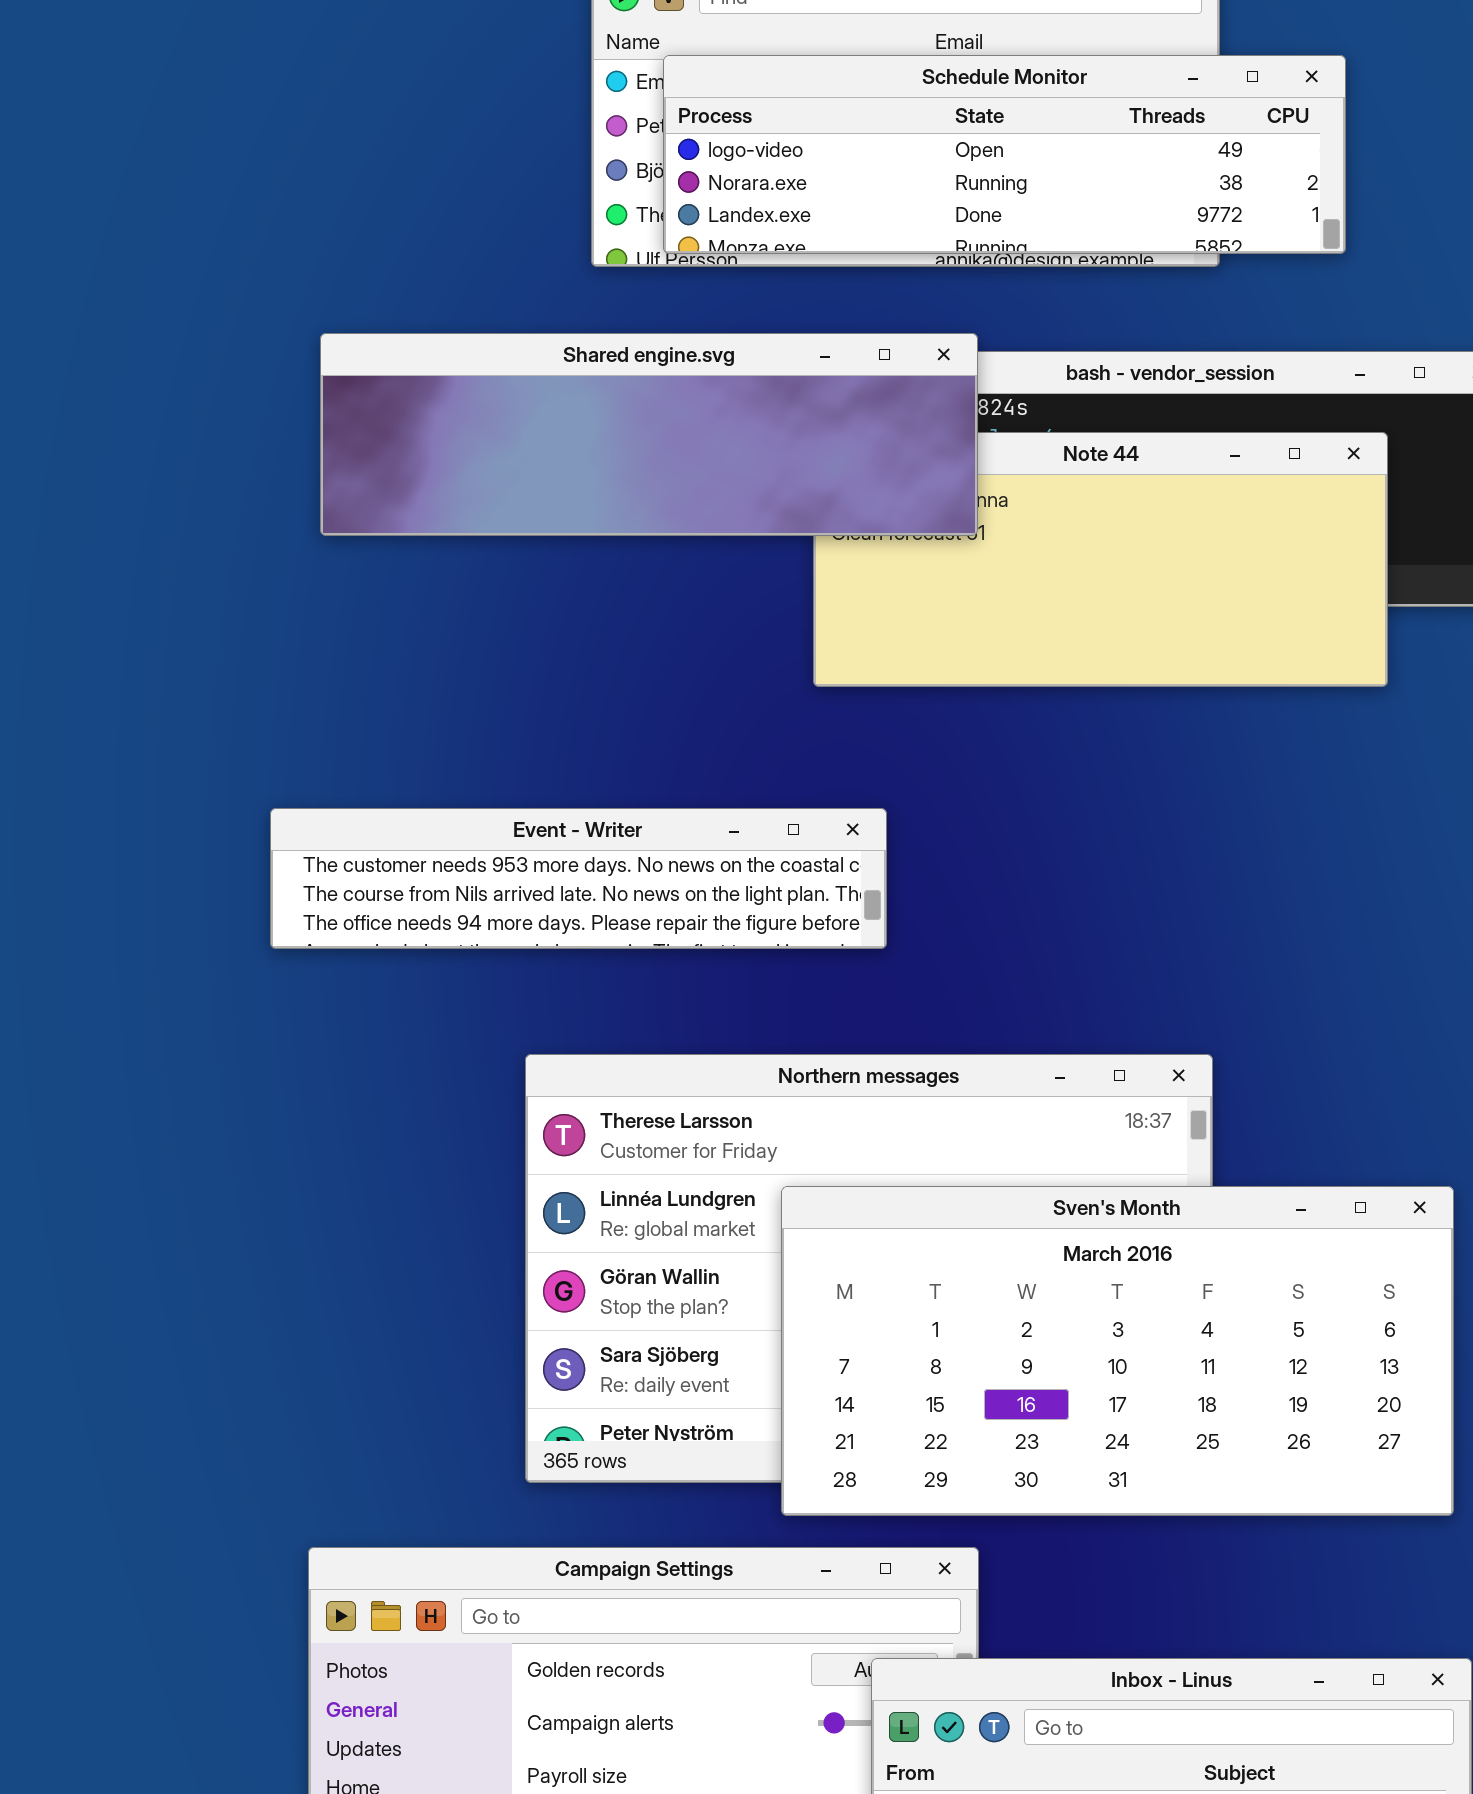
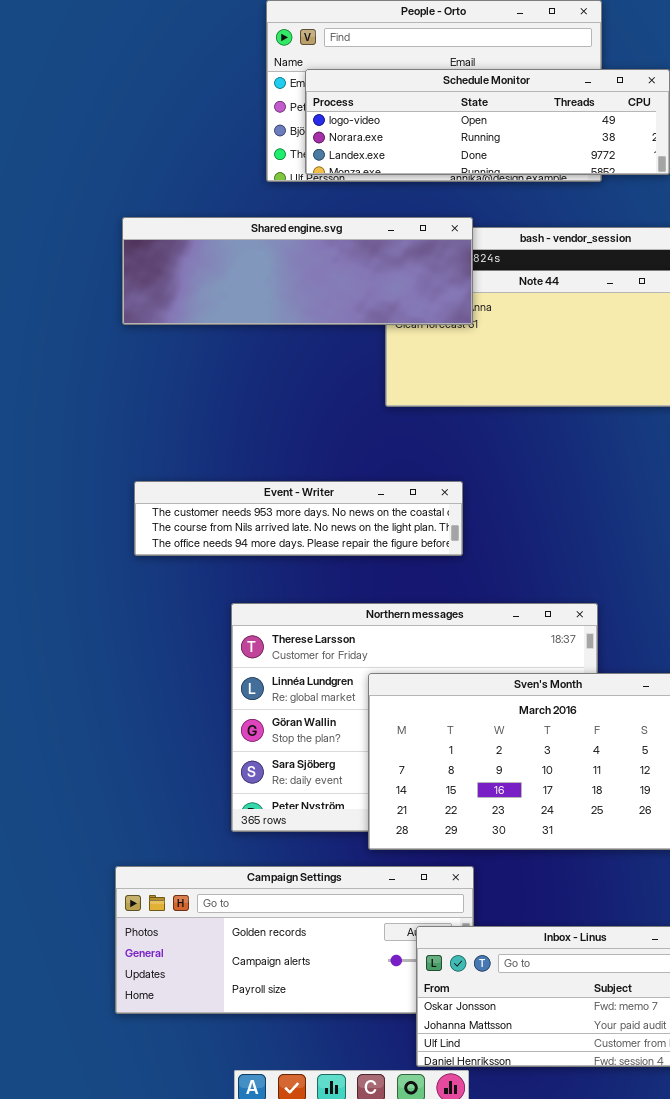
Event - Writer: [270,808,887,949] -> [134,481,463,556], moved

